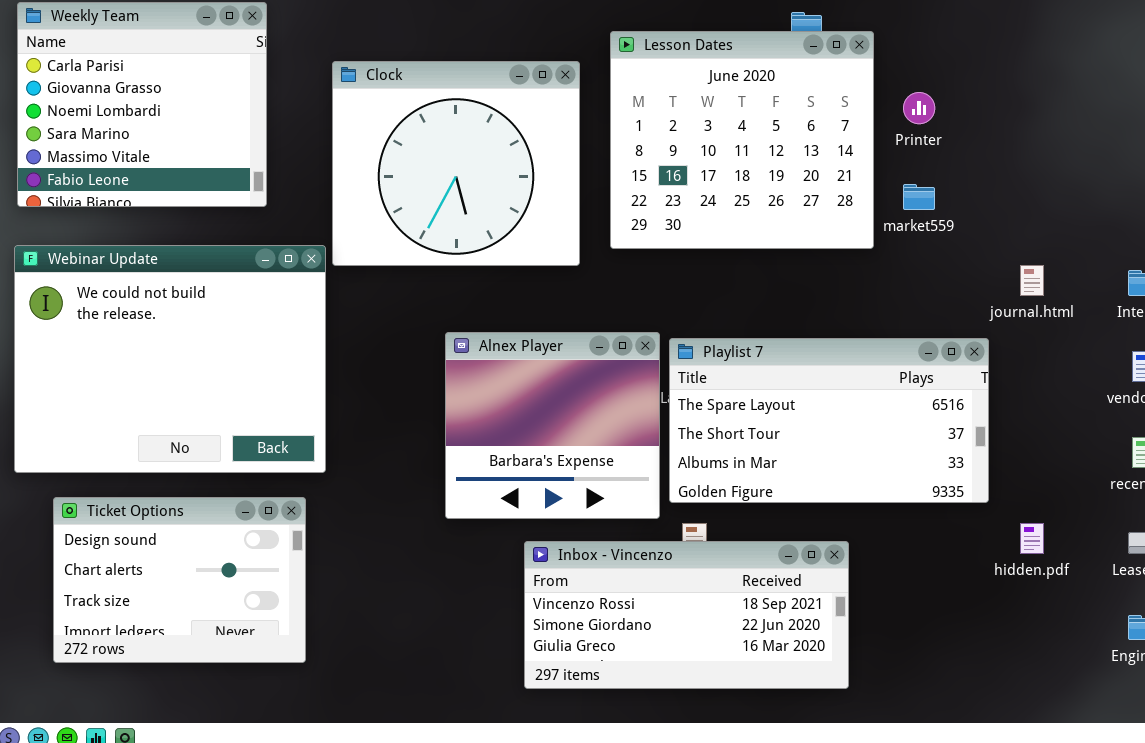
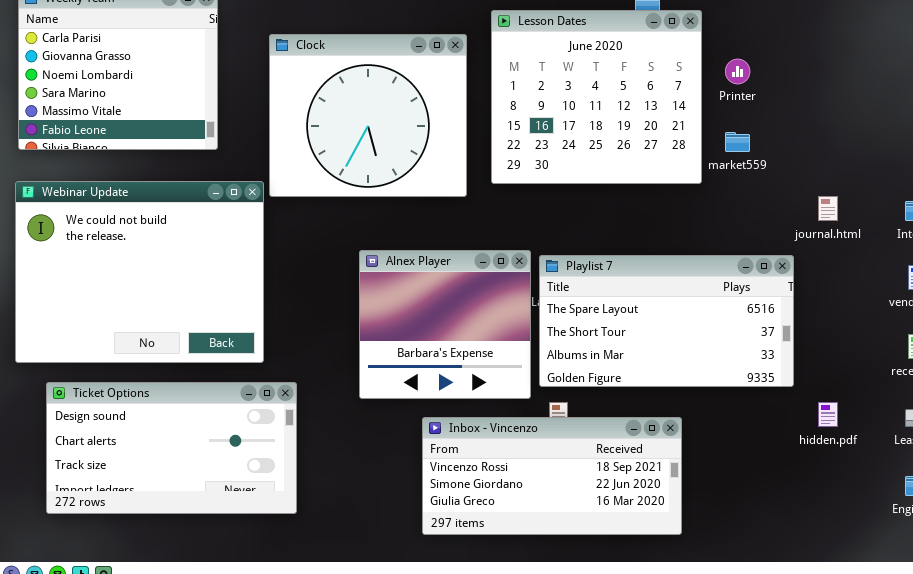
Ticket Options: [53,497,306,663] -> [46,382,297,514], resized

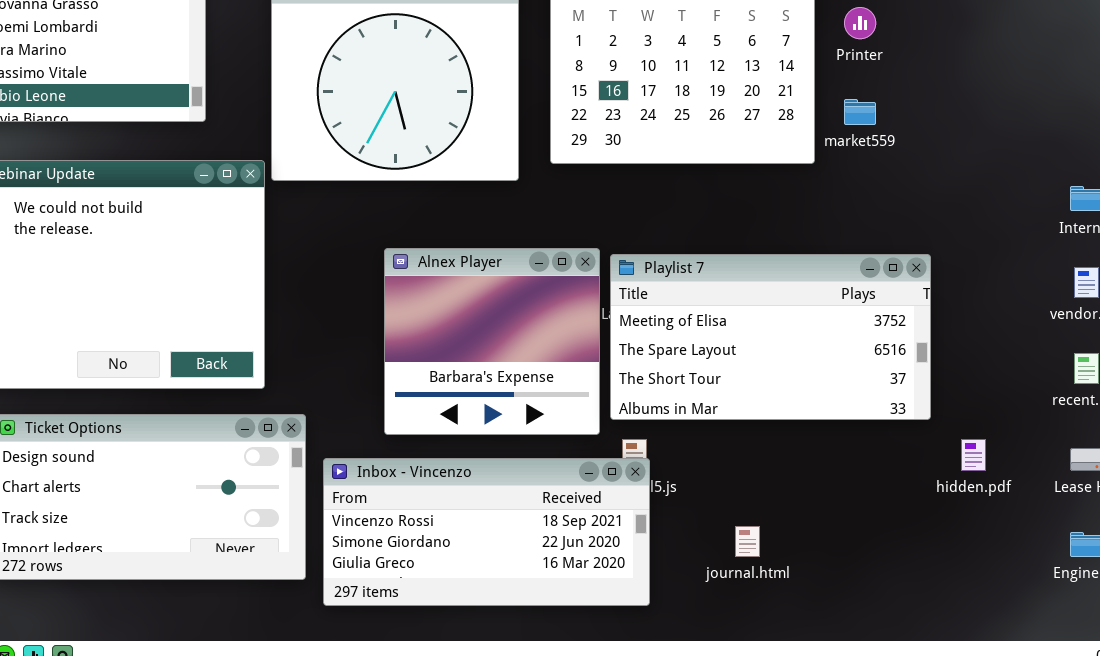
journal.html: [818,196,838,221] -> [735,526,760,557], moved
Playlist 7: [539,255,794,387] -> [610,254,931,420], scrolled up 1 row
Inbox - Vincenzo: [422,417,682,535] -> [323,458,650,606], moved

